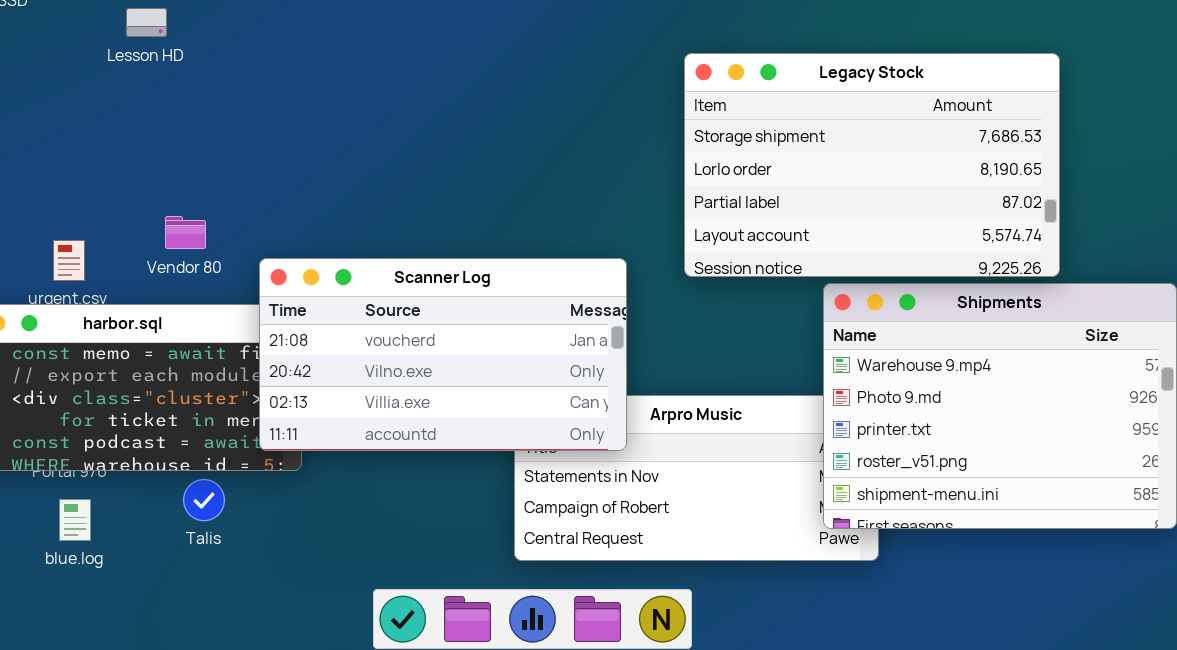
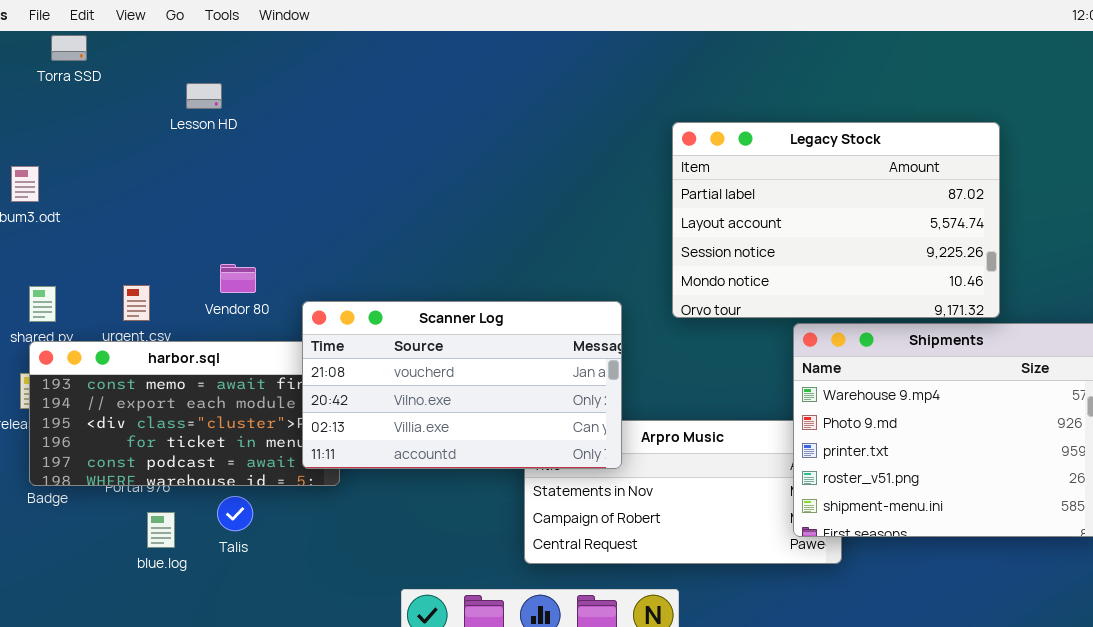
Legacy Stock: [684,53,1060,277] -> [672,122,1000,318], scrolled down 2 rows
Talis: [183,479,225,521] -> [217,496,253,531], moved
blue.log: [59,499,91,541] -> [147,512,175,548], moved

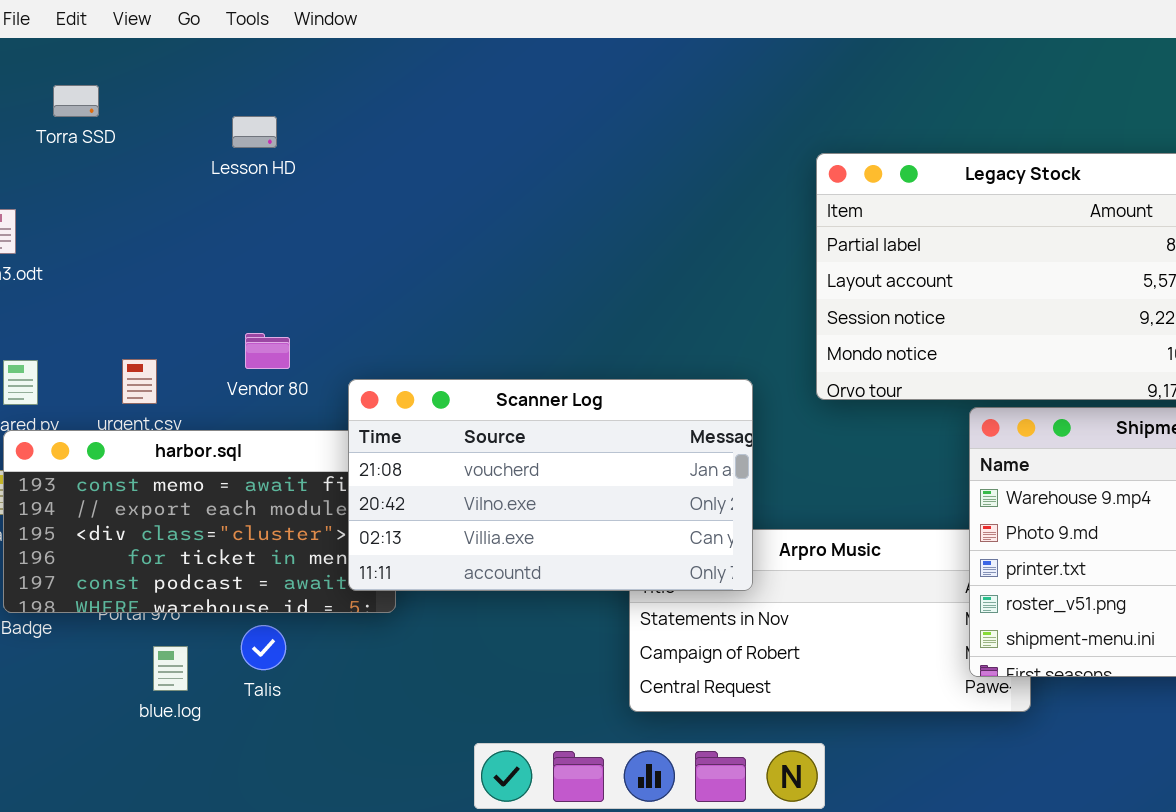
Torra SSD: [51,35,87,61] -> [53,85,99,117], moved
Lesson HD: [186,83,222,109] -> [232,116,277,148], moved

